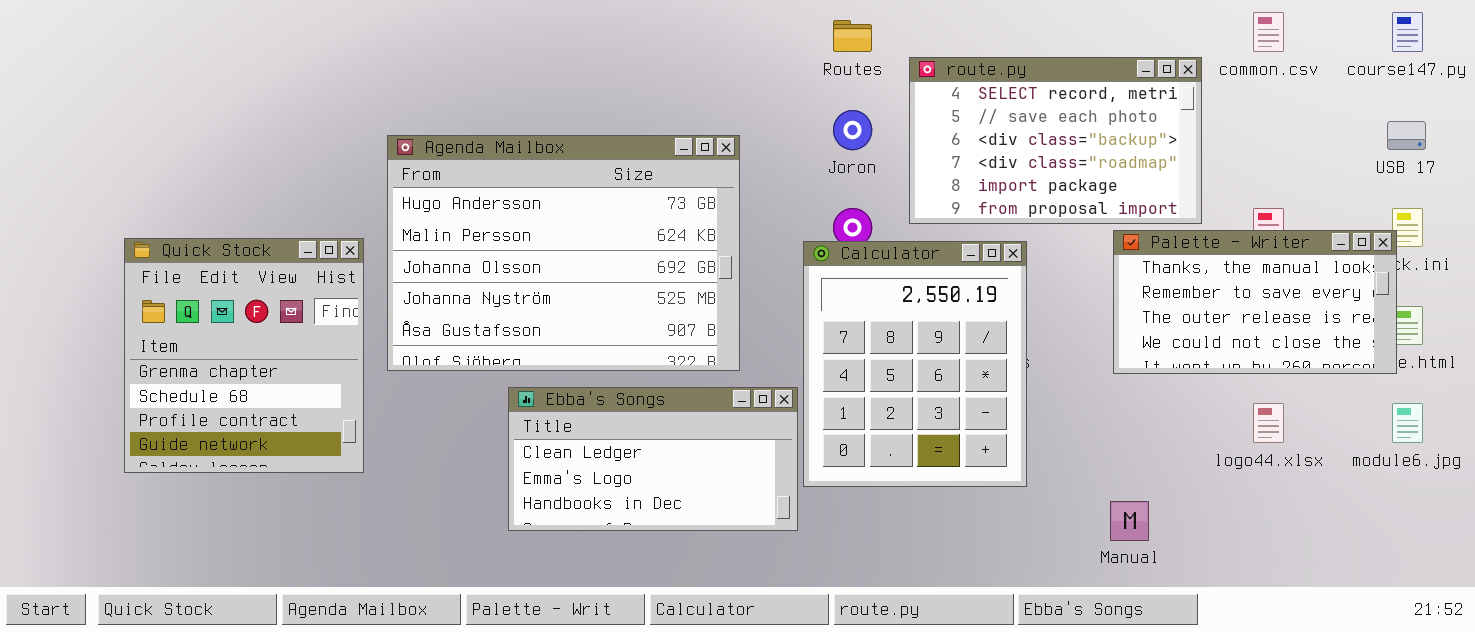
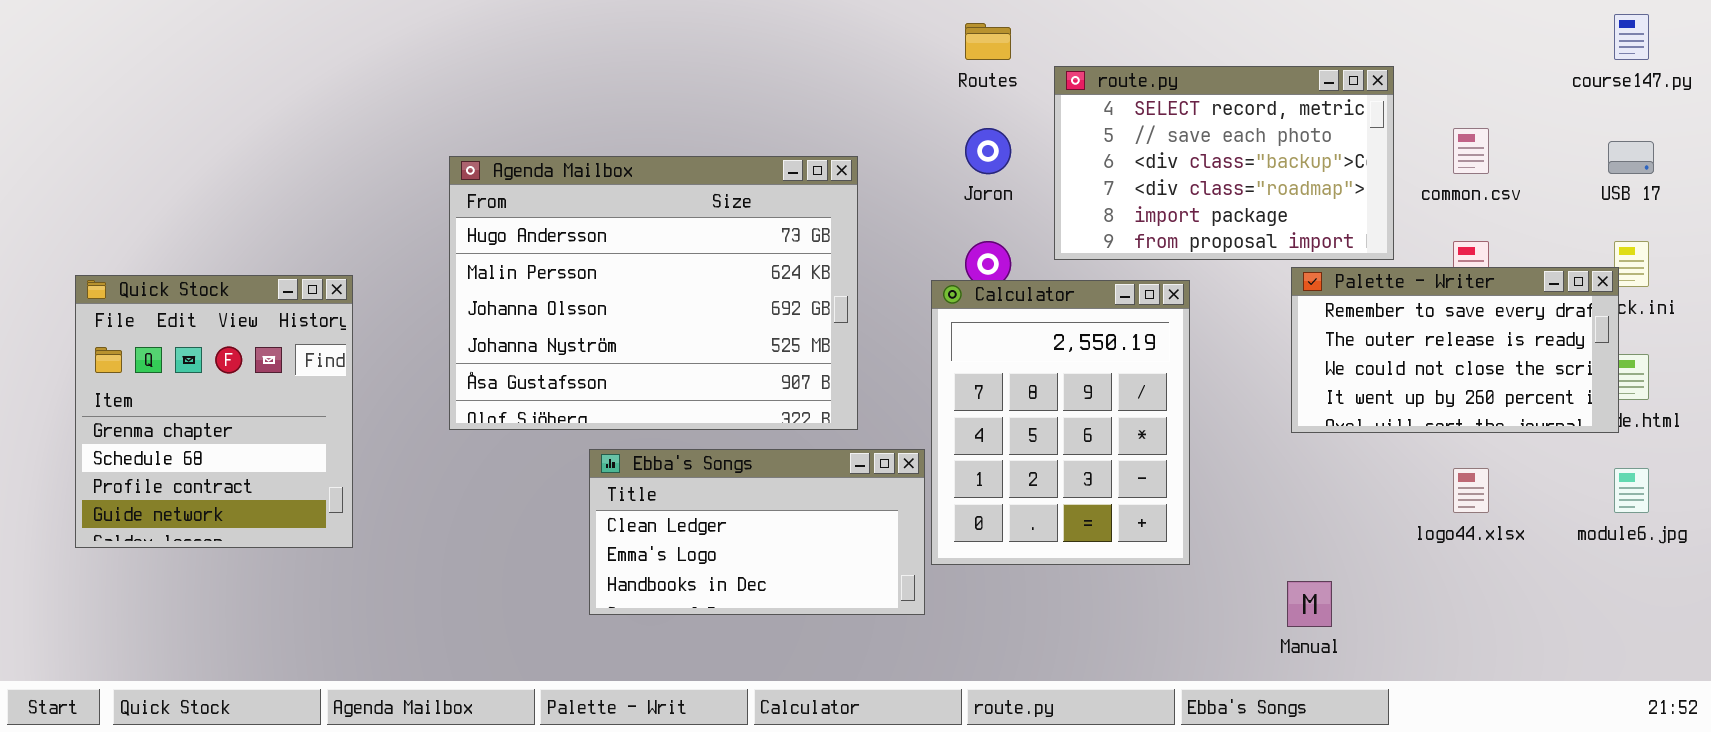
common.csv: [1253,12,1284,52] -> [1453,128,1489,174], moved
Palette - Writer: [1113,230,1397,374] -> [1291,267,1619,433], scrolled down 1 row
Quick Stock: [124,238,364,473] -> [75,275,353,548], moved

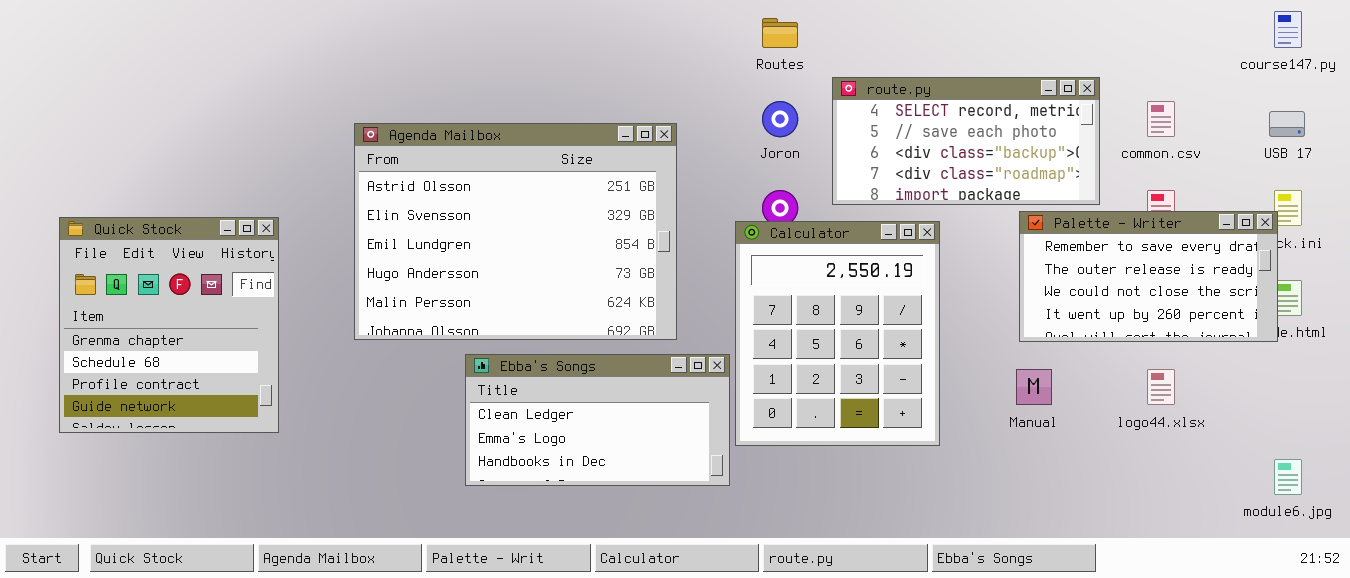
route.py: [1054,66,1394,260] -> [832,77,1100,205], resized
Agenda Mailbox: [449,156,858,430] -> [354,123,677,340], scrolled up 3 rows
module6.jpg: [1614,468,1649,513] -> [1274,459,1302,495], moved
Manual: [1287,581,1332,627] -> [1016,369,1052,405], moved

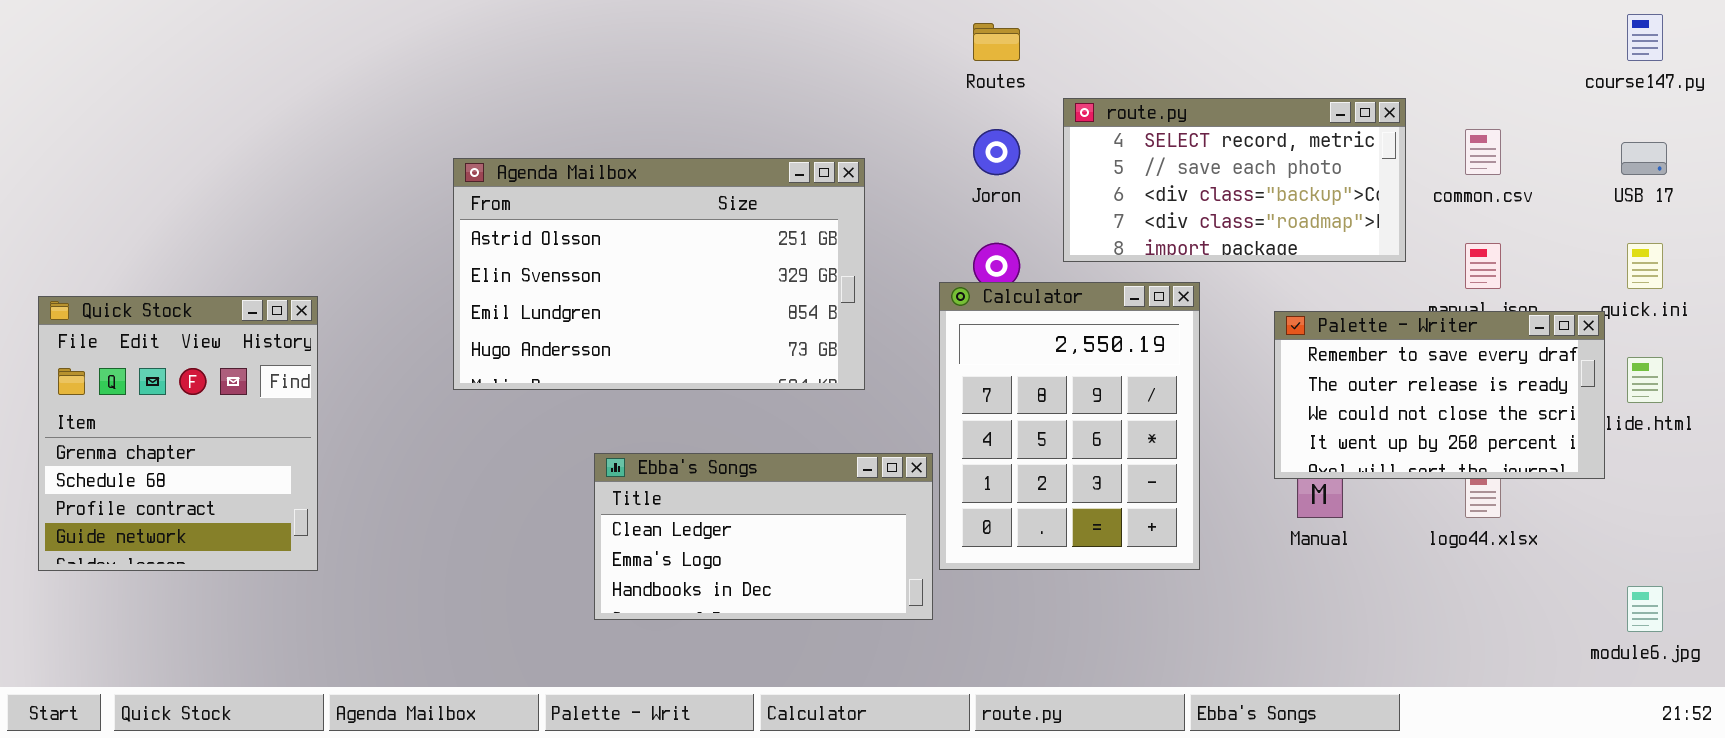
Agenda Mailbox: [354,123,677,340] -> [453,158,865,390], resized
Palette - Writer: [1019,211,1278,342] -> [1274,311,1605,479], moved
Quick Stock: [59,217,279,433] -> [38,296,318,571], moved

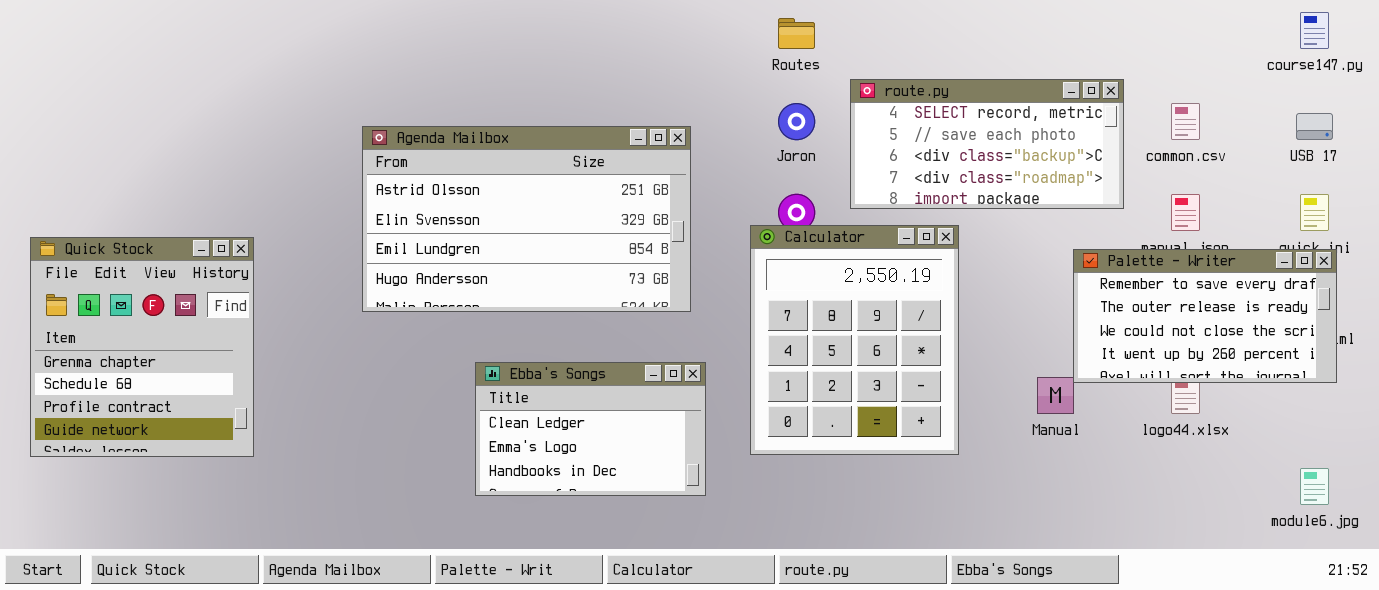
Palette - Writer: [1274,311,1605,479] -> [1073,249,1337,383], moved
Ebba's Songs: [594,453,933,620] -> [475,362,706,496], resized

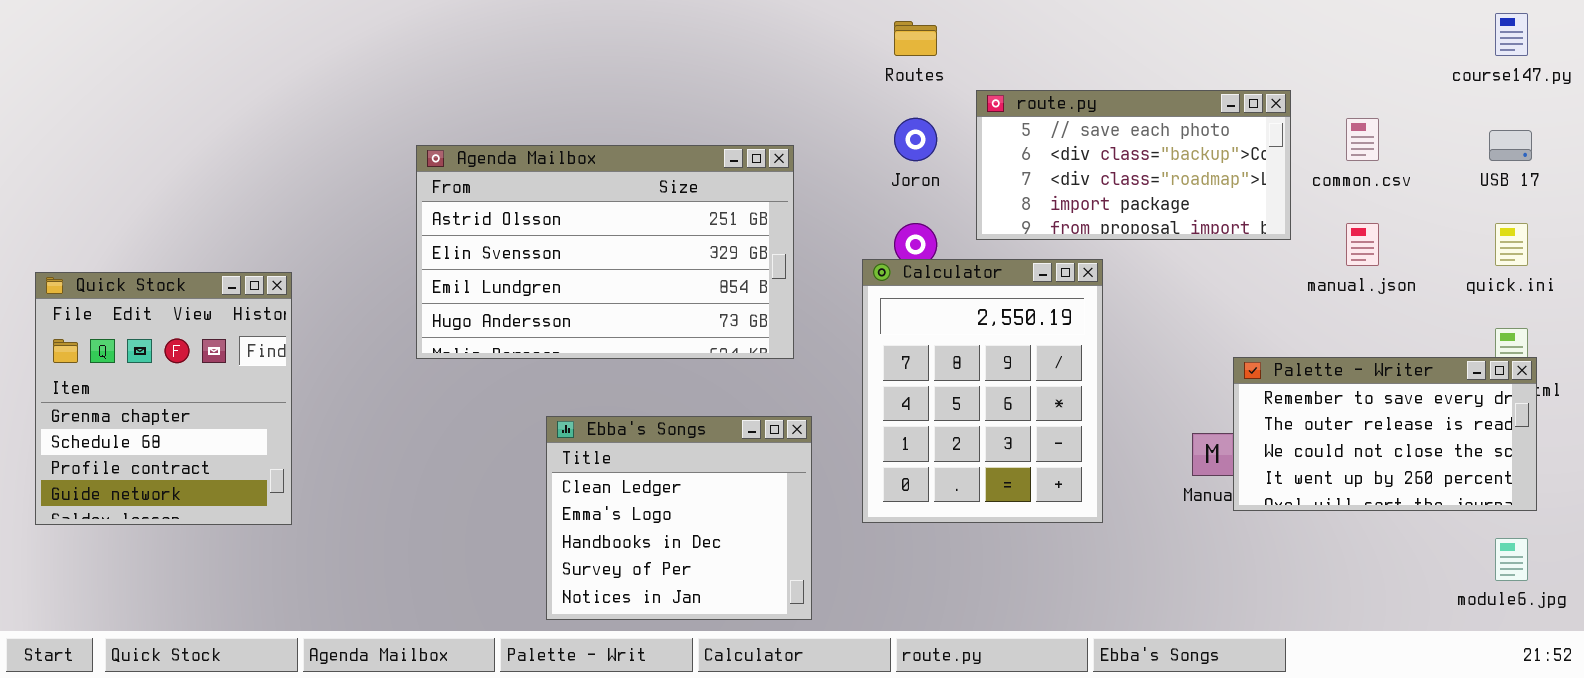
route.py: [850,79,1124,209] -> [976,90,1291,240], scrolled down 1 row
Palette - Writer: [1073,249,1337,383] -> [1233,357,1537,511], moved
Ebba's Songs: [475,362,706,496] -> [546,416,812,620], resized

